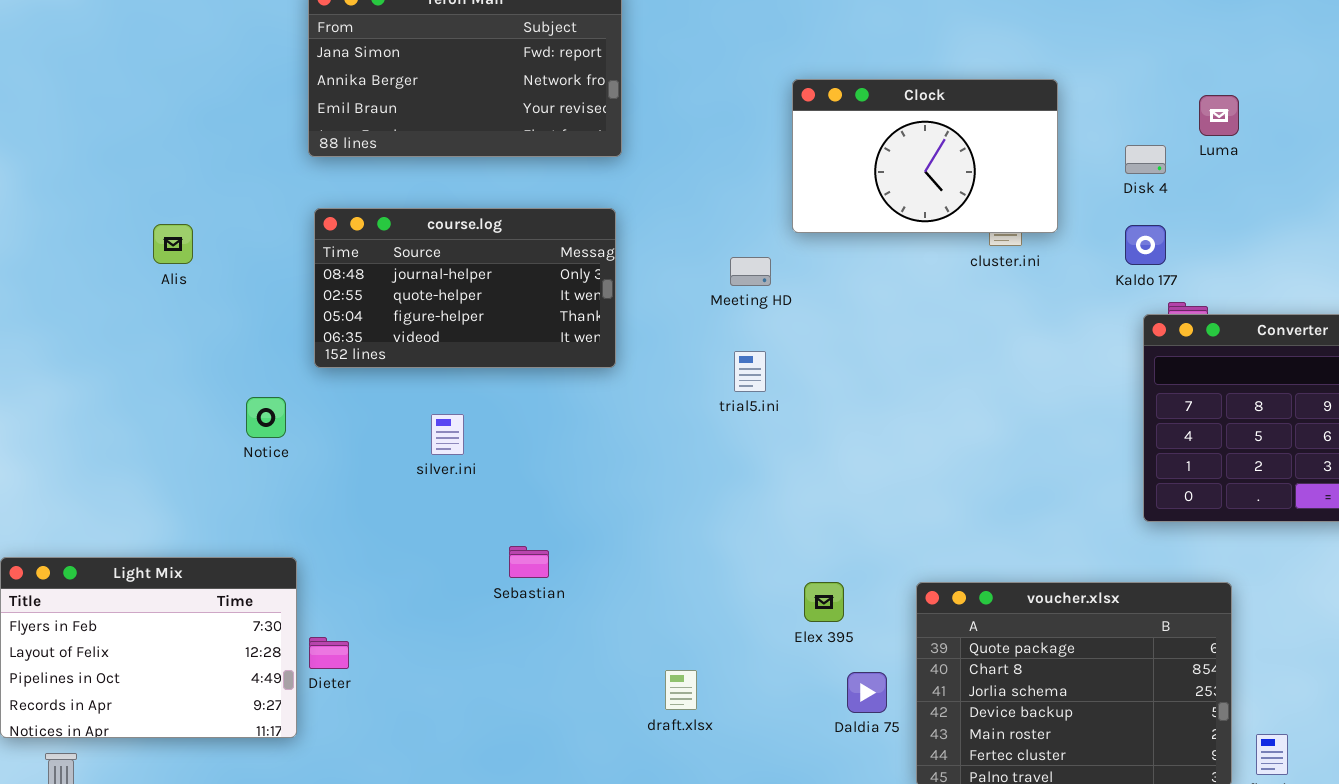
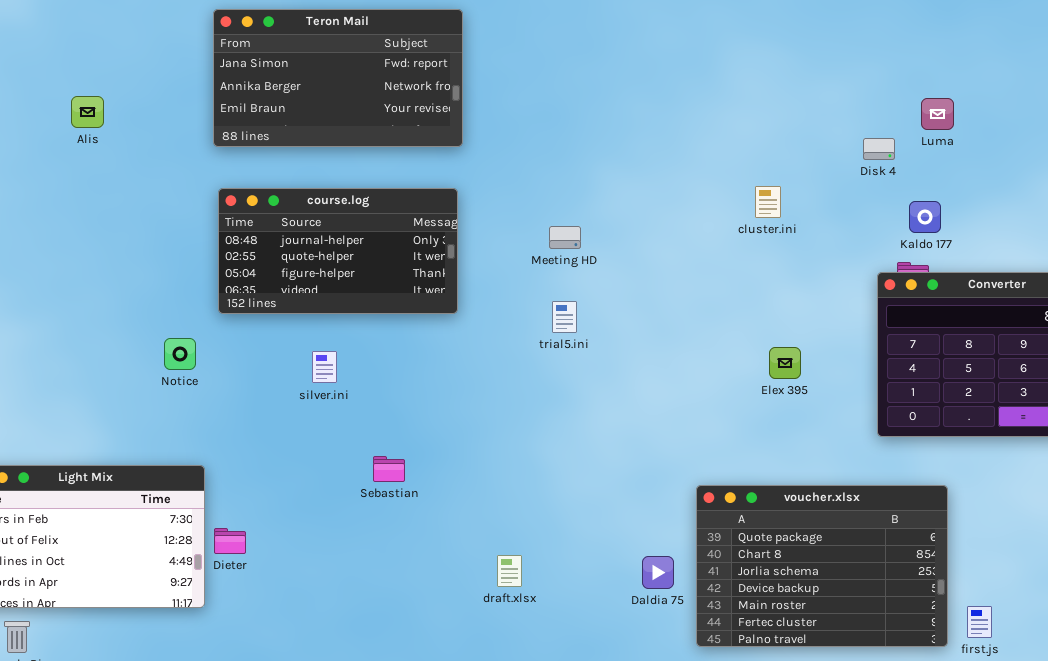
Clock: [792,79,1058,233] -> none, closed
Alis: [153,224,193,264] -> [71,96,104,128], moved
Kaldo 177: [1125,225,1166,265] -> [909,201,941,233], moved
Elex 395: [804,582,844,622] -> [769,347,801,379], moved

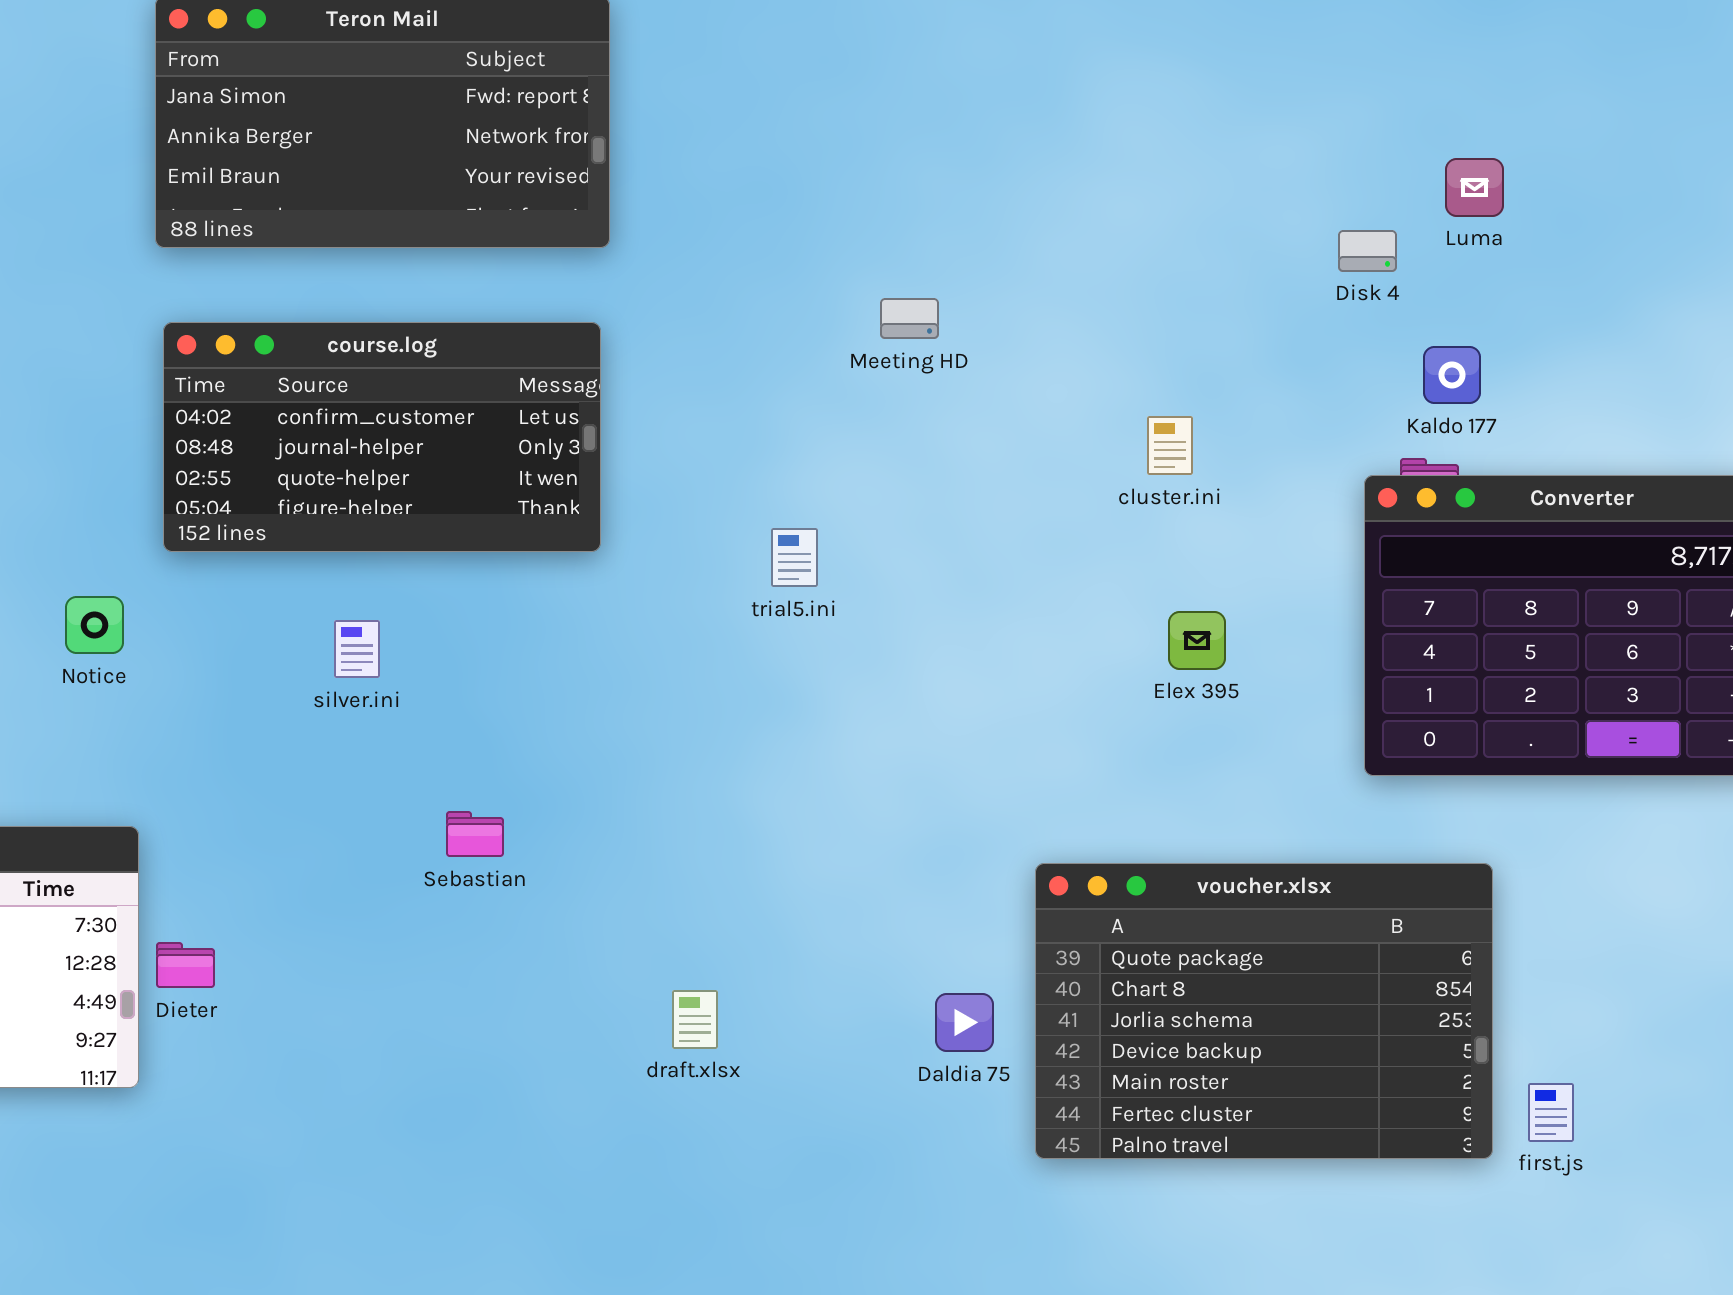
cluster.ini: [755,186,781,218] -> [1147,416,1193,475], moved
course.log: [218,188,458,314] -> [163,322,601,552], scrolled up 1 row
Meeting HD: [549,226,581,249] -> [880,298,939,339], moved

